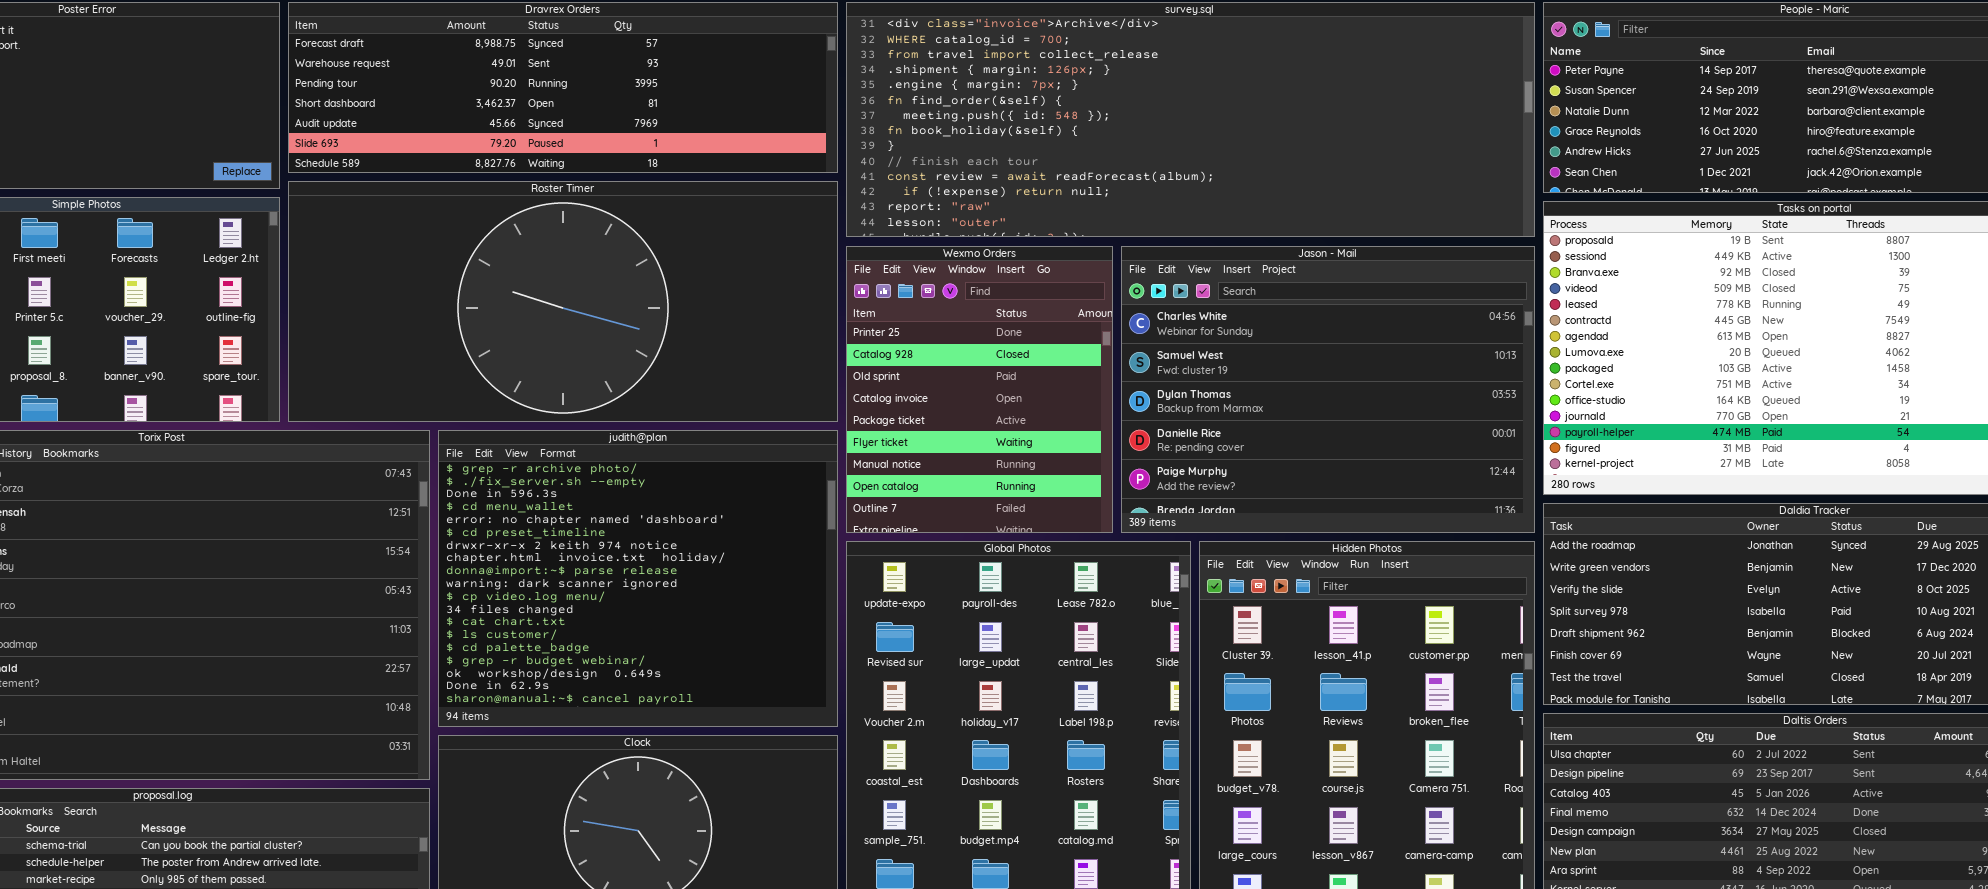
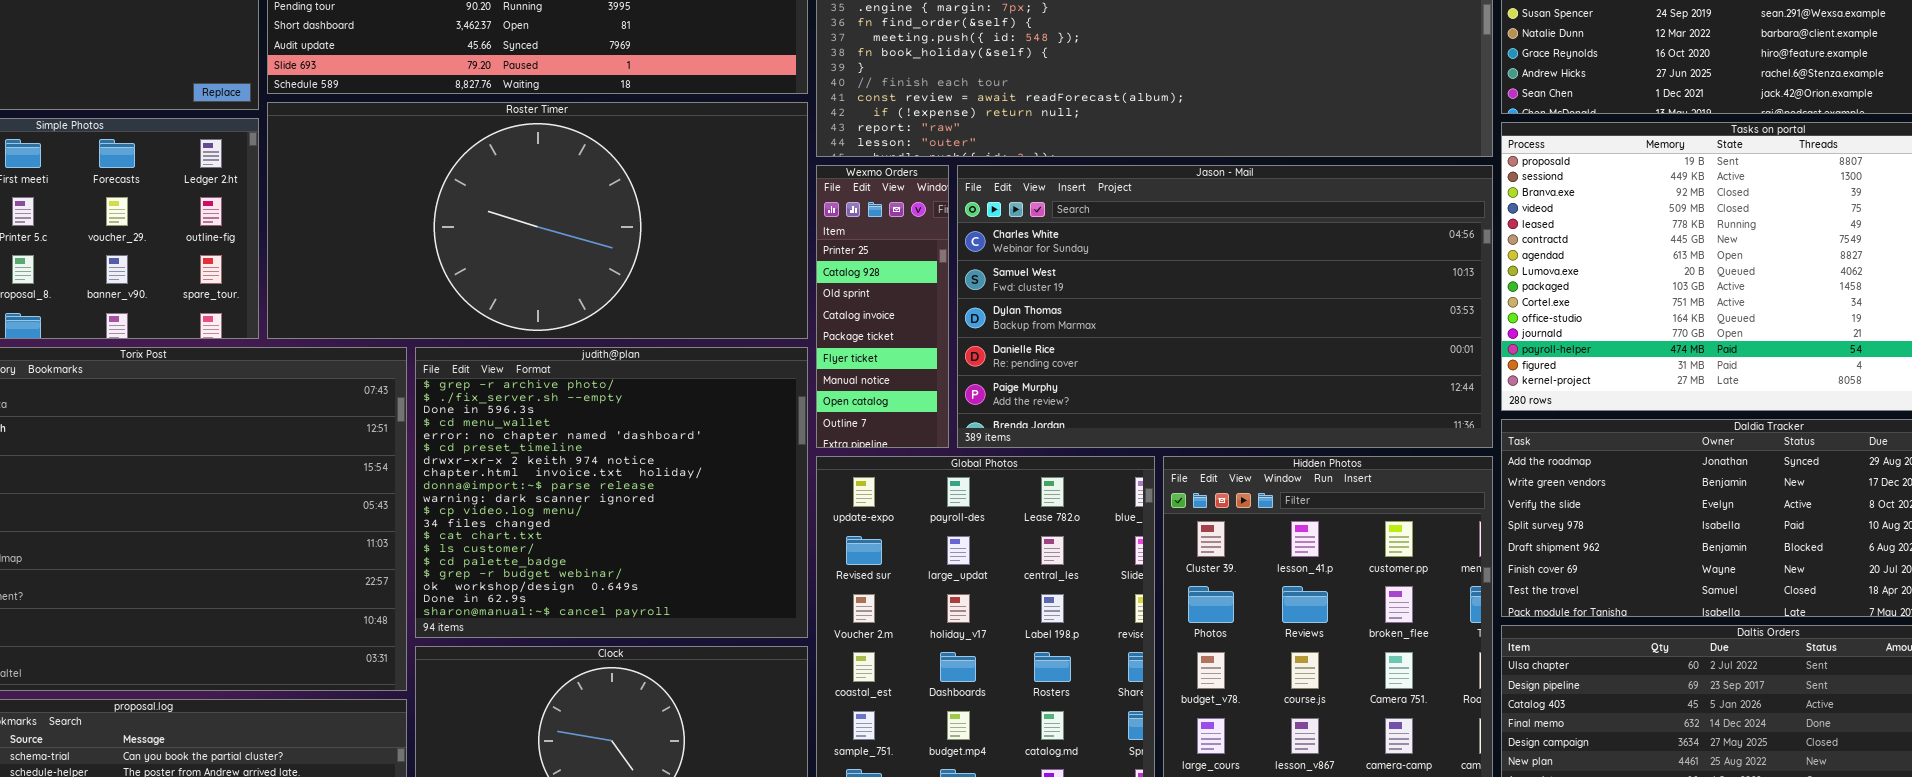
Wexmo Orders: [846,246,1113,533] -> [816,165,949,448], resized
Jason - Mail: [1121,246,1535,533] -> [957,165,1493,448], resized

